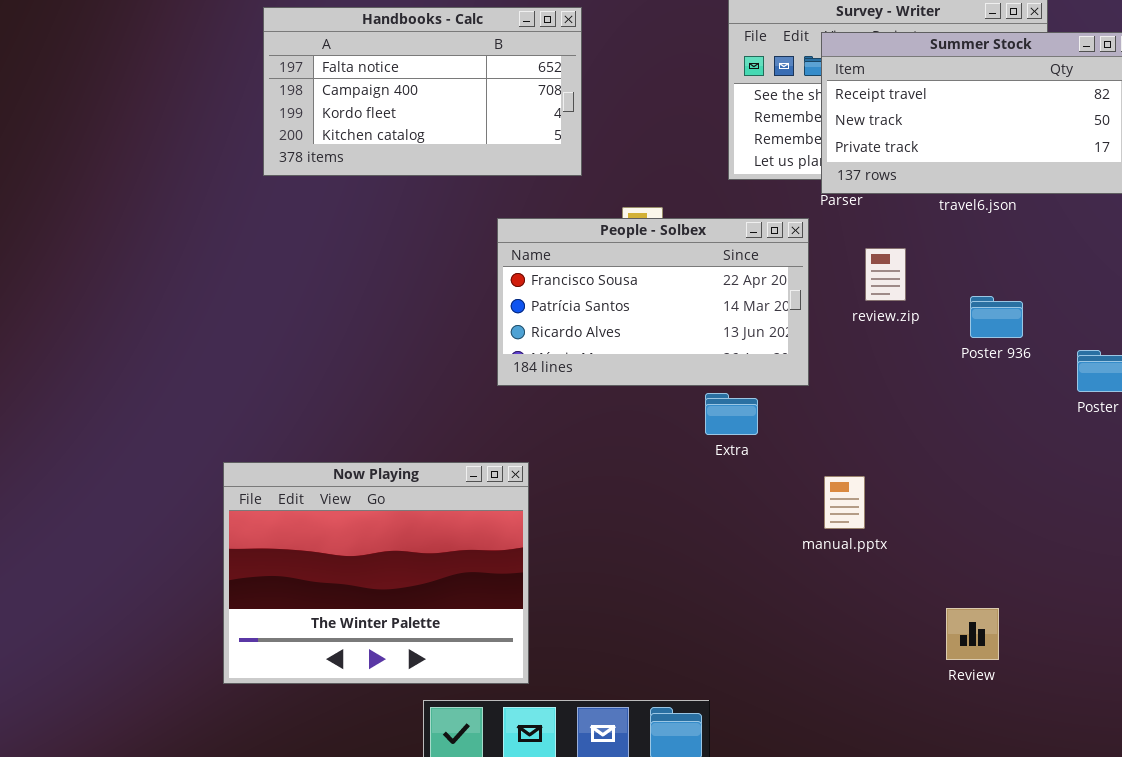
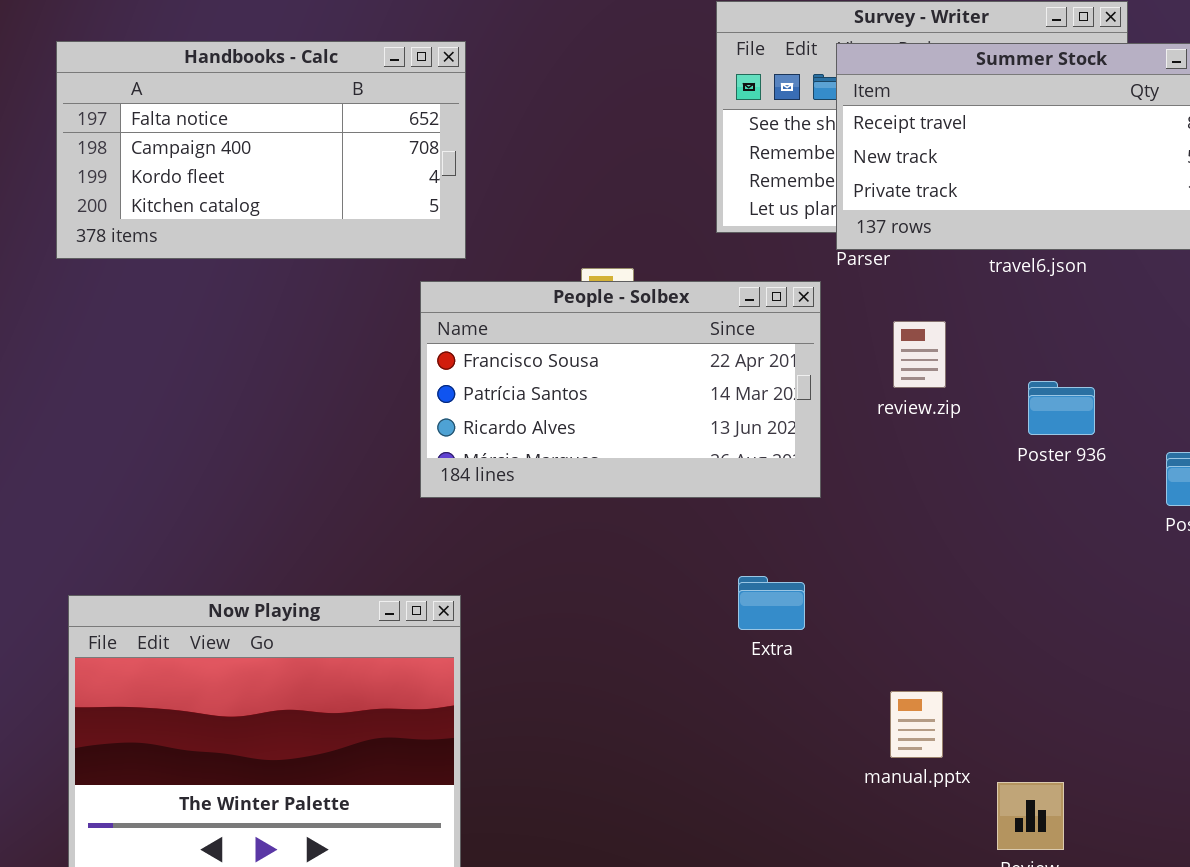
Handbooks - Calc: [263,7,582,176] -> [56,41,466,259], moved
Extra: [705,393,758,435] -> [738,576,805,630], moved
manual.pptx: [824,476,865,529] -> [890,691,943,758], moved

